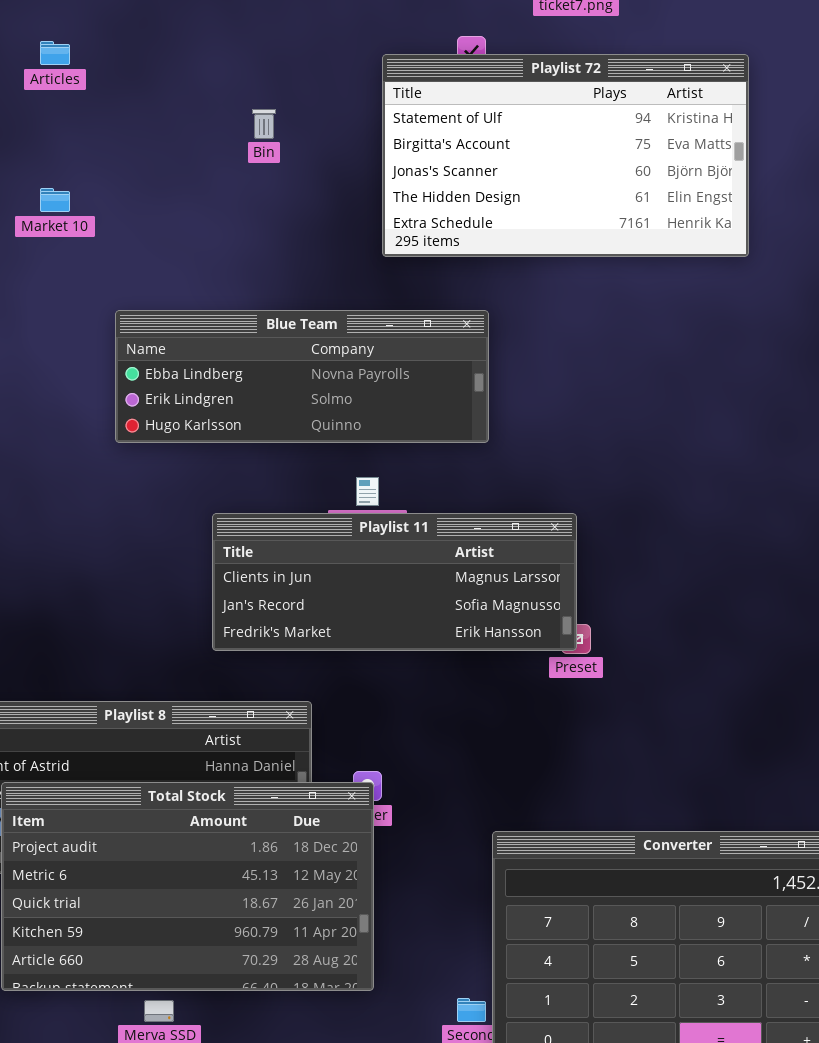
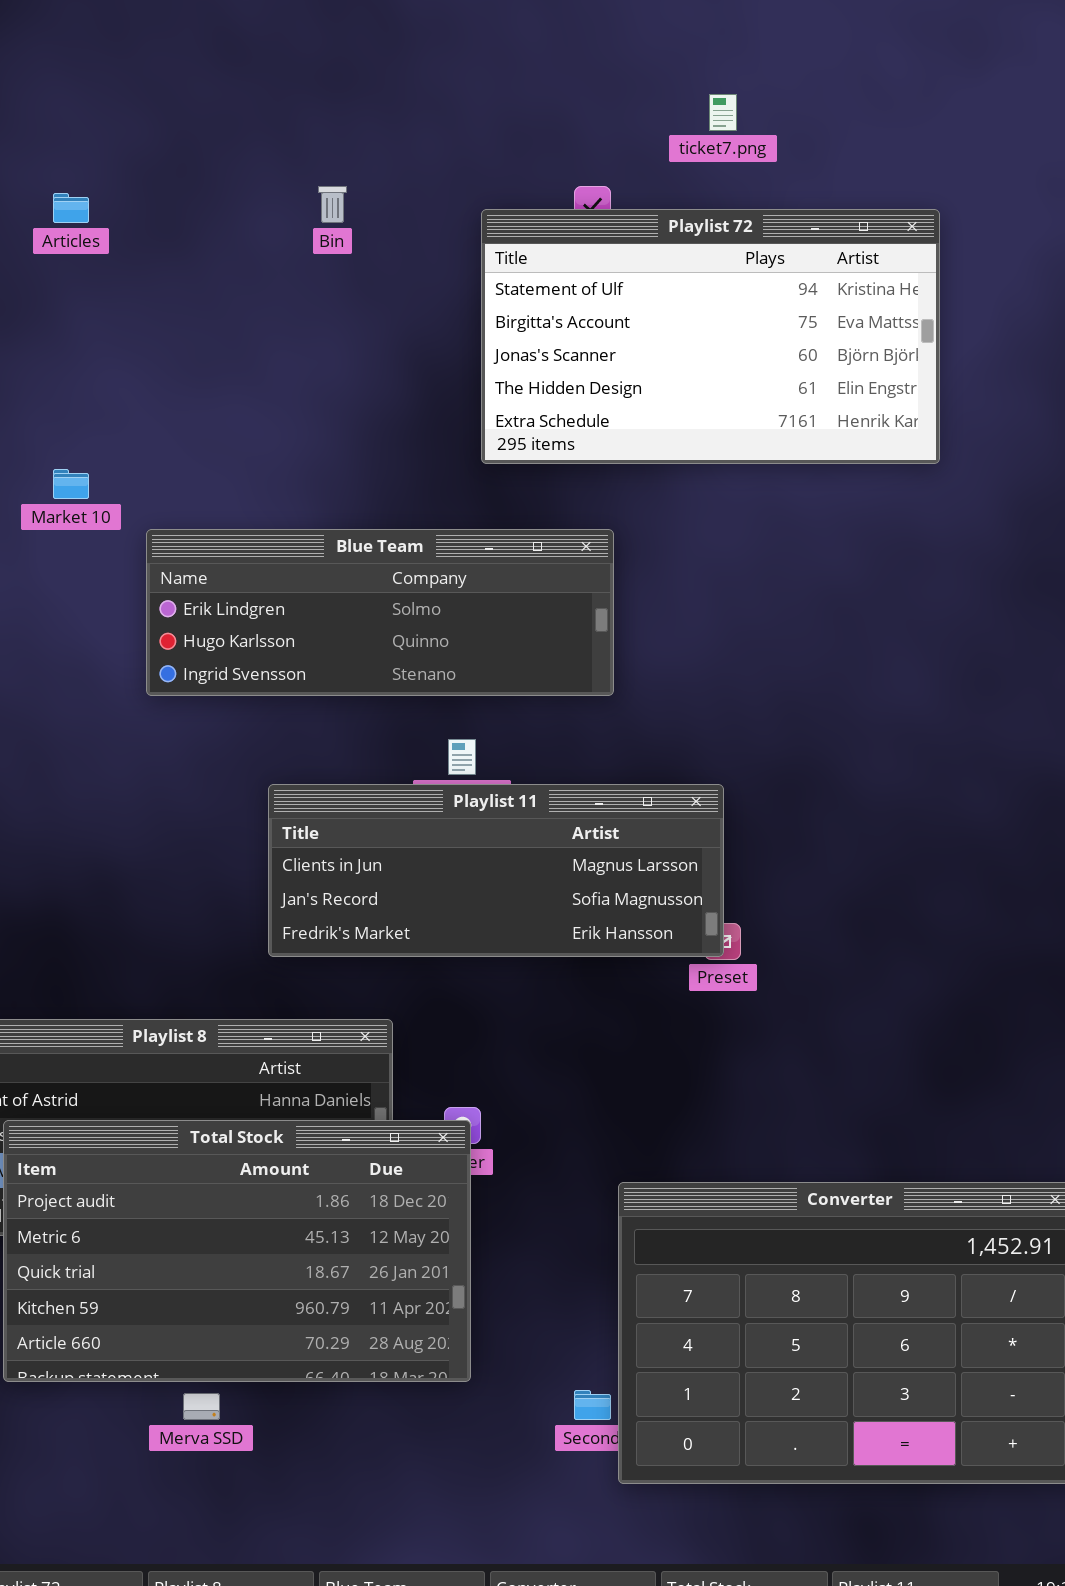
Bin: [252,109,276,139] -> [318,186,347,223], moved
Market 10: [40,188,70,212] -> [53,469,89,499], moved
Blue Team: [115,310,489,443] -> [146,529,614,696], scrolled down 1 row

